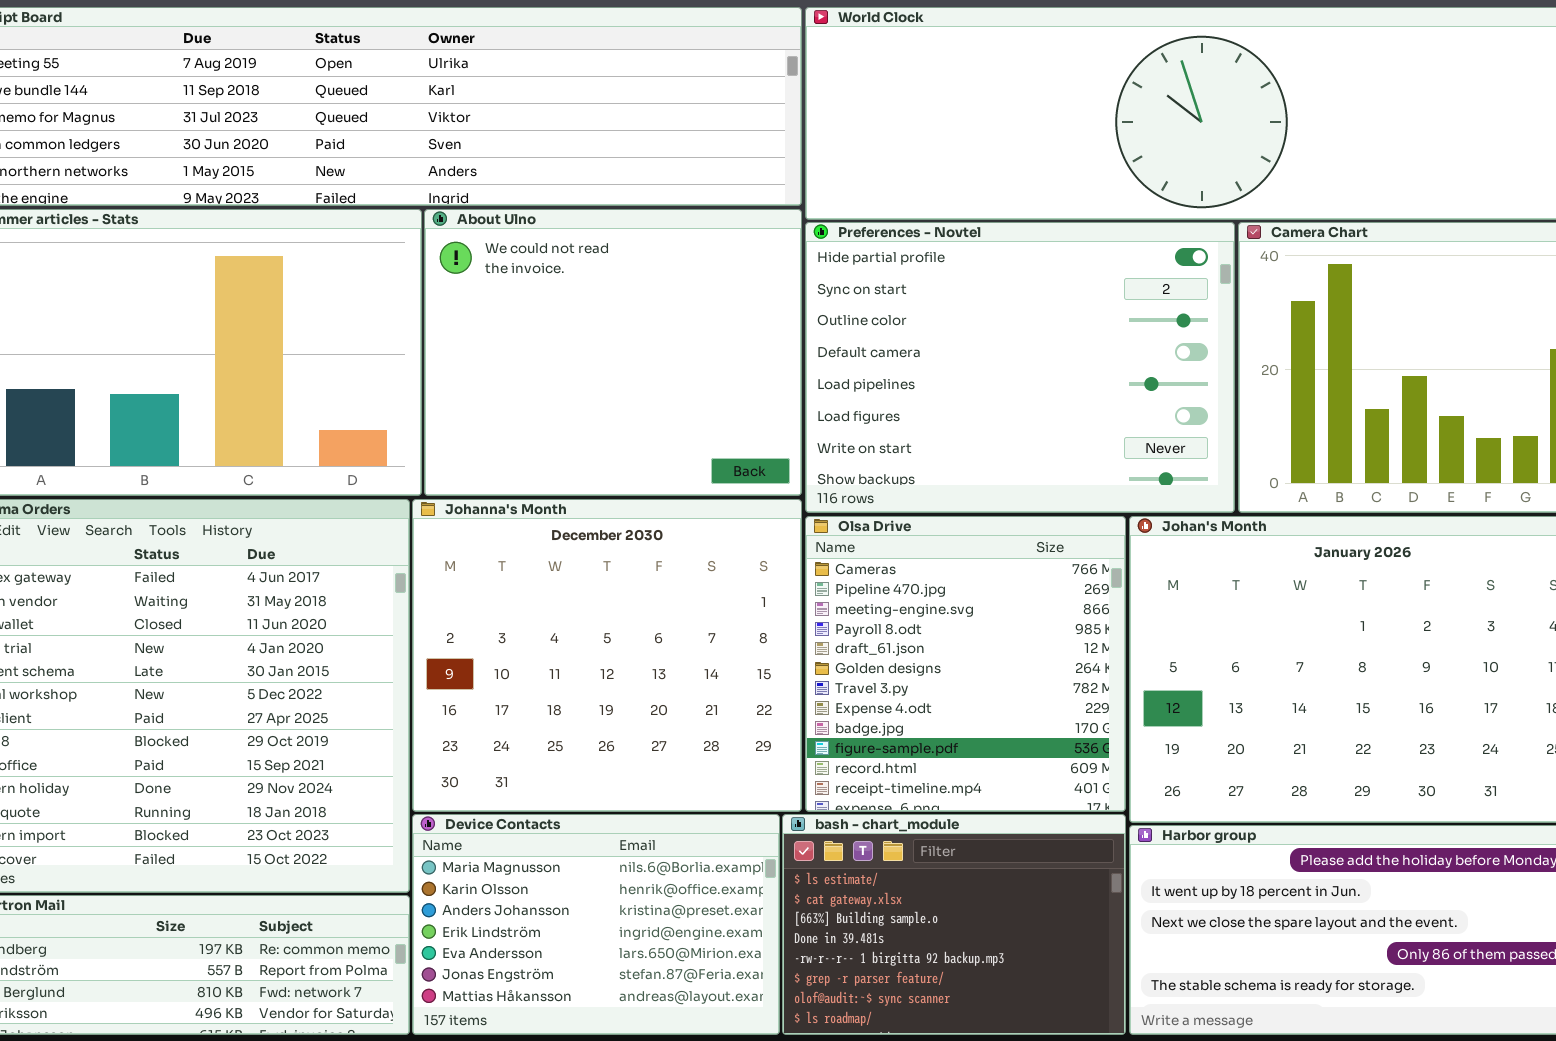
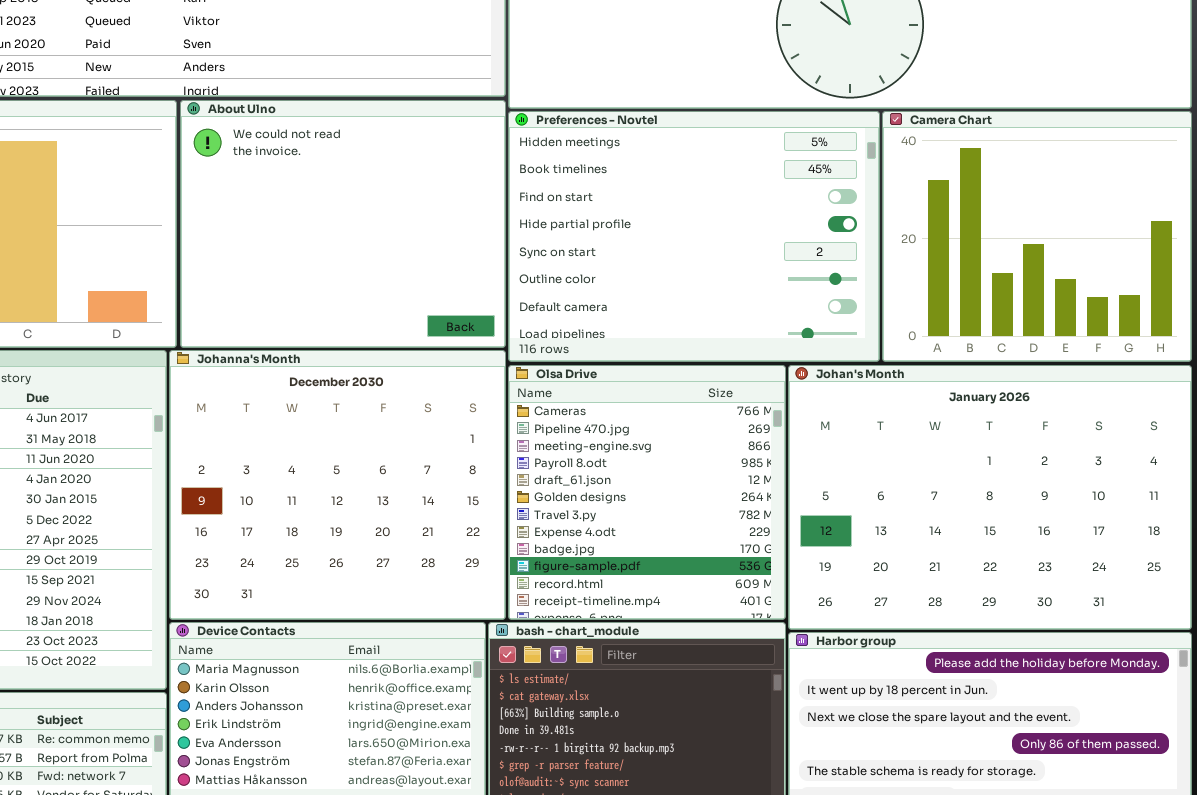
Preferences - Novtel: [805,222,1235,513] -> [508,111,880,362], scrolled up 3 rows

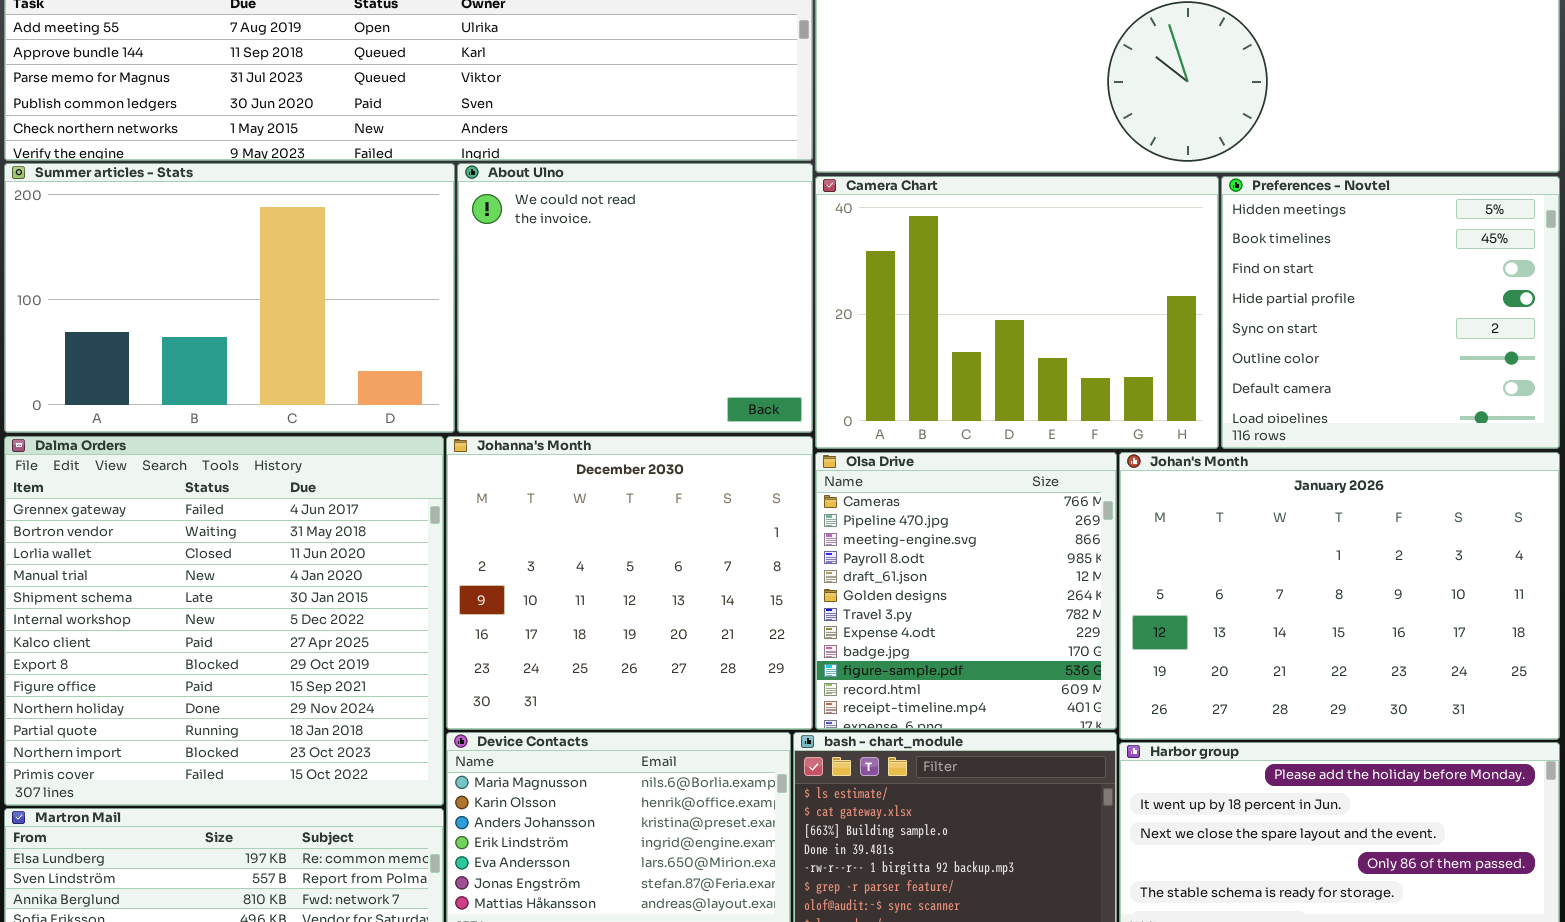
Preferences - Novtel: [508,111,880,362] -> [1221,176,1560,449], moved, resized
Camera Chart: [882,111,1192,362] -> [815,176,1219,449], moved, resized

